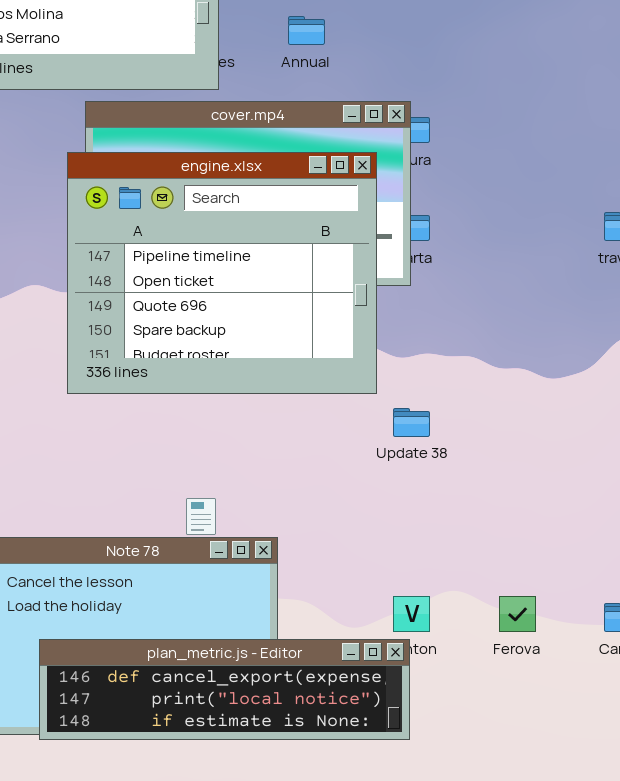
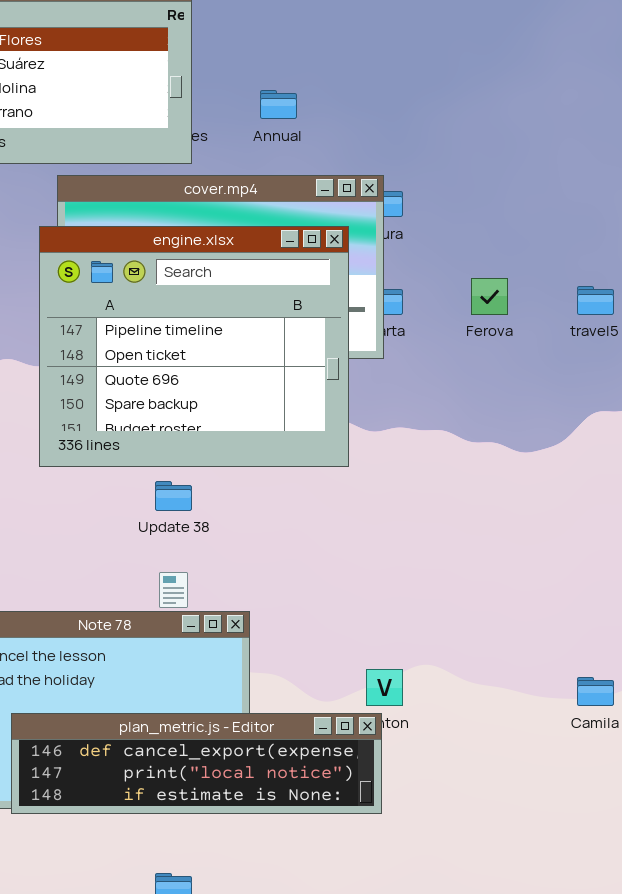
Update 38: [393,408,430,437] -> [155,481,192,511], moved
Ferova: [499,596,536,632] -> [471,278,508,315], moved

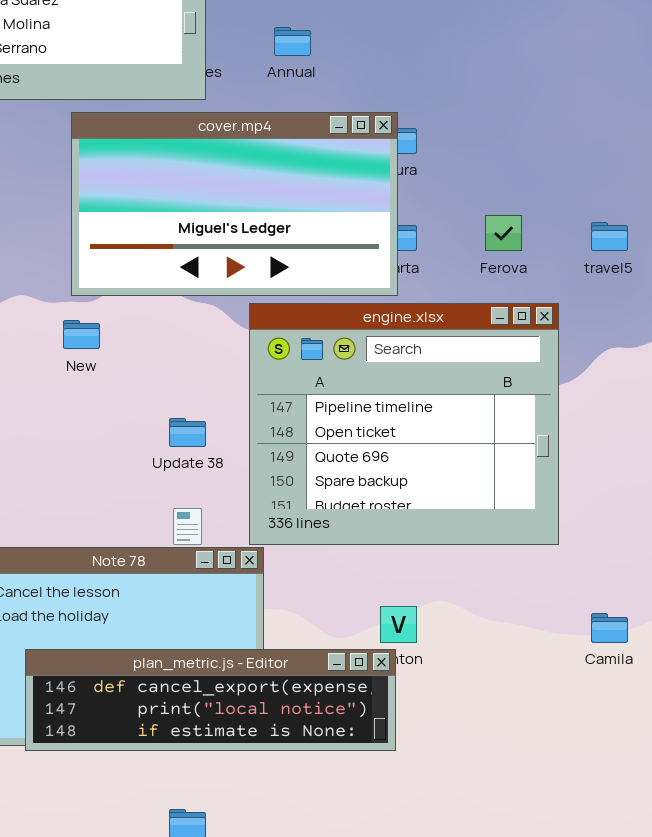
engine.xlsx: [39,226,349,467] -> [249,303,559,545], moved

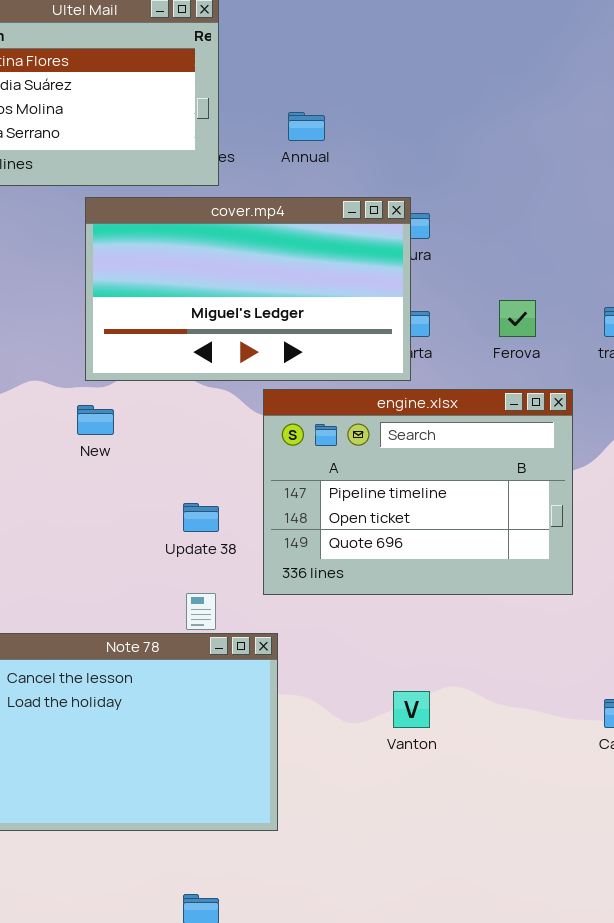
engine.xlsx: [249,303,559,545] -> [263,389,573,595], resized
plan_metric.js - Editor: [25,649,396,751] -> none, closed

